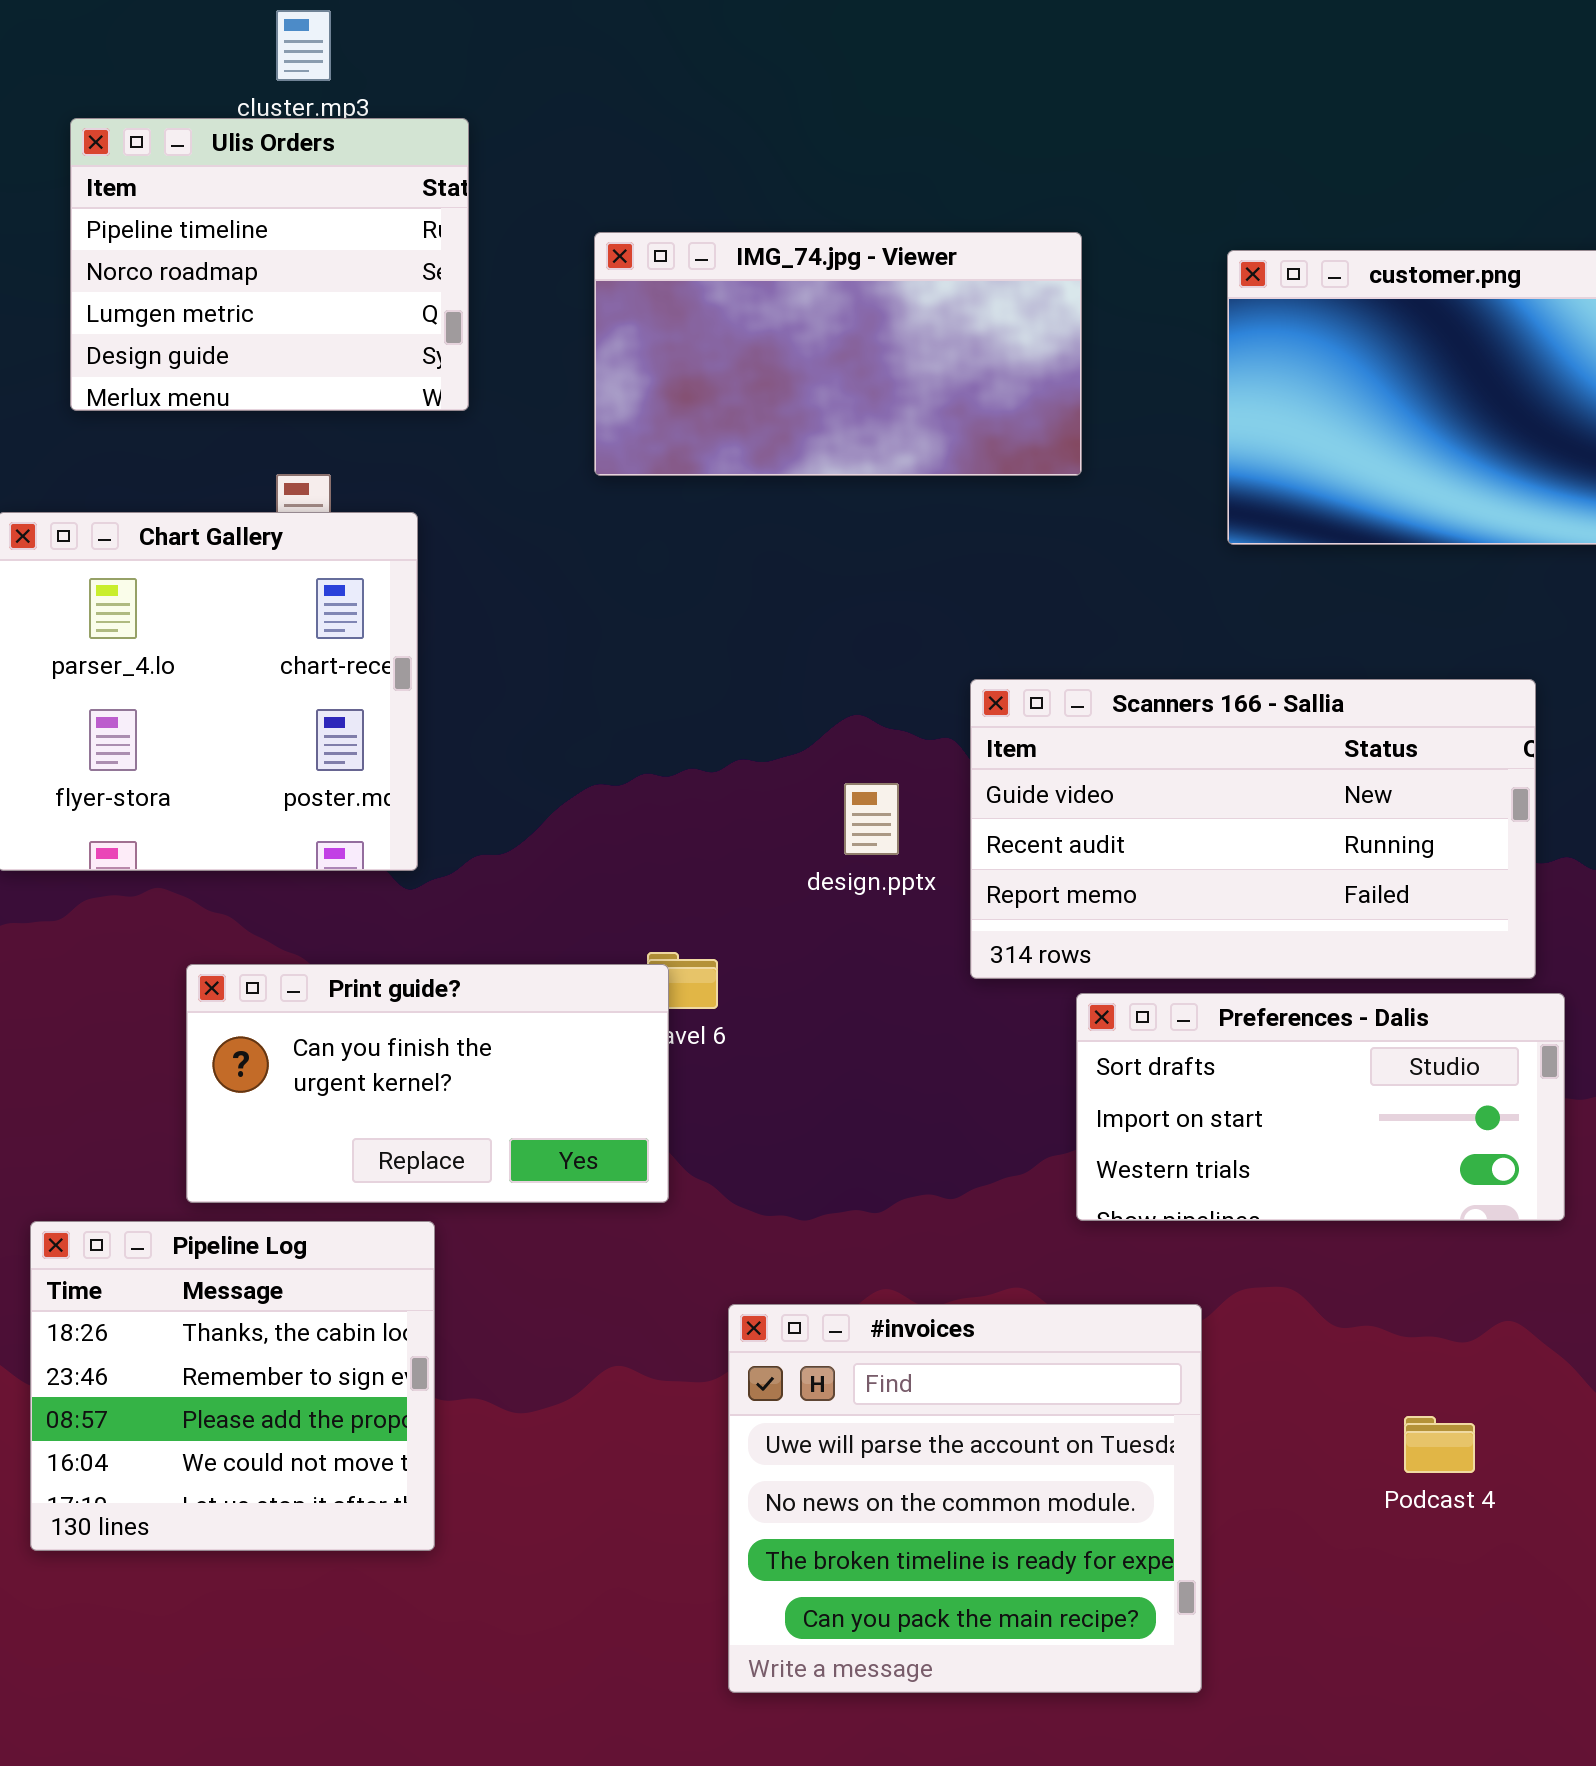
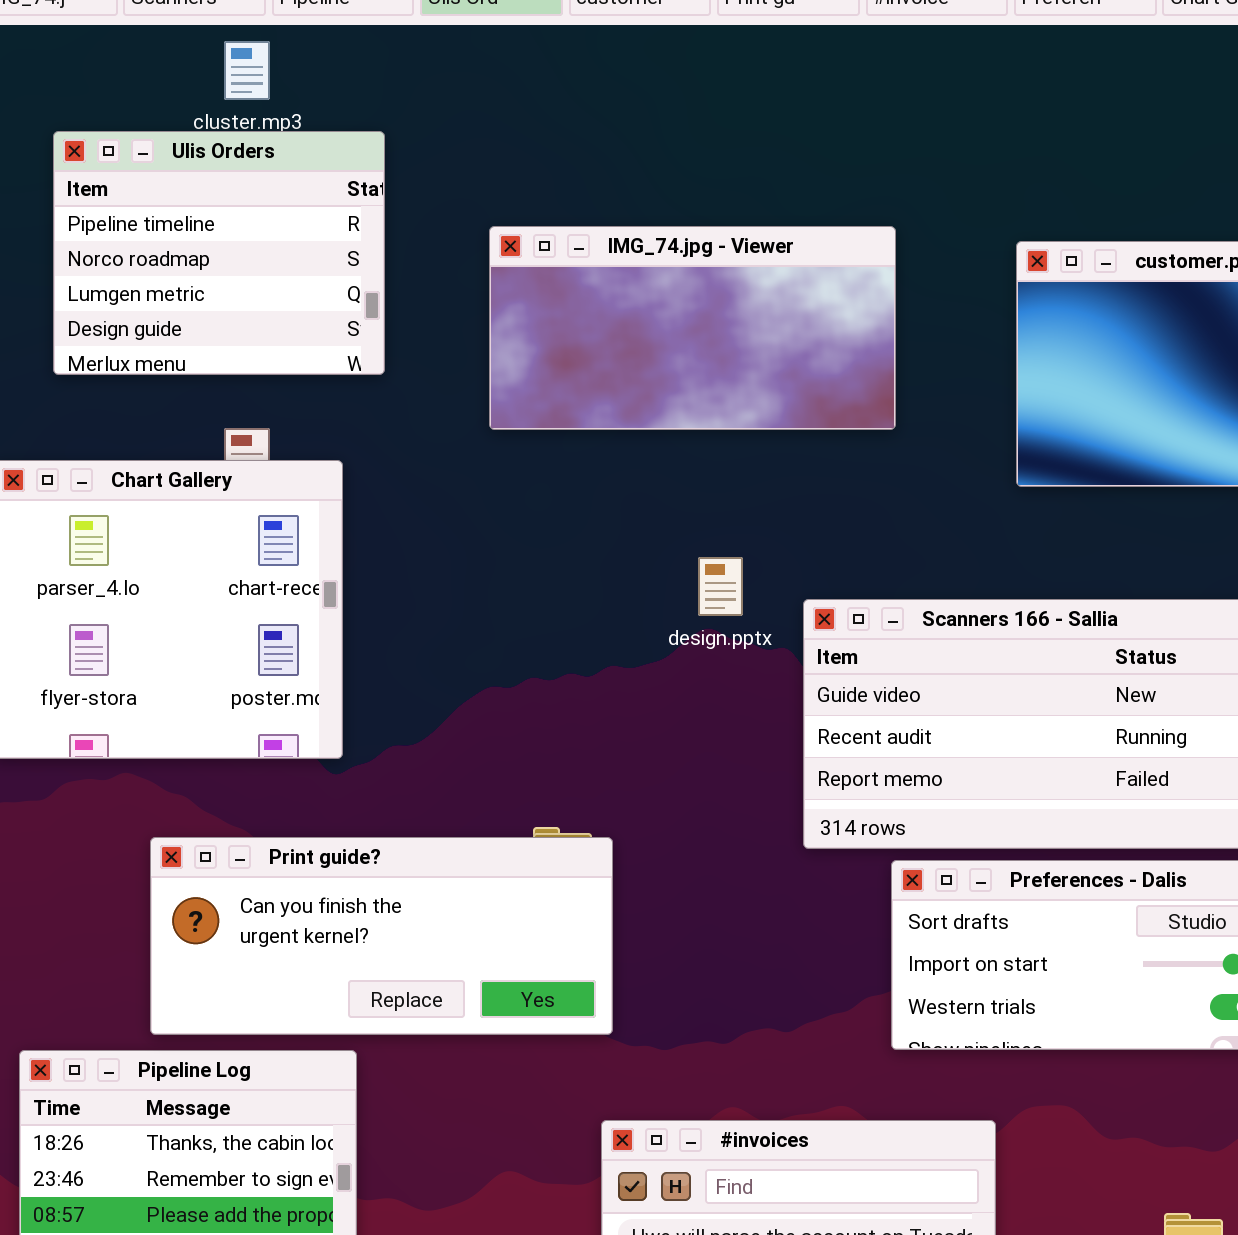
design.pptx: [844,783,899,855] -> [698,557,743,616], moved
Print guide?: [186,964,669,1203] -> [150,837,613,1035], resized

